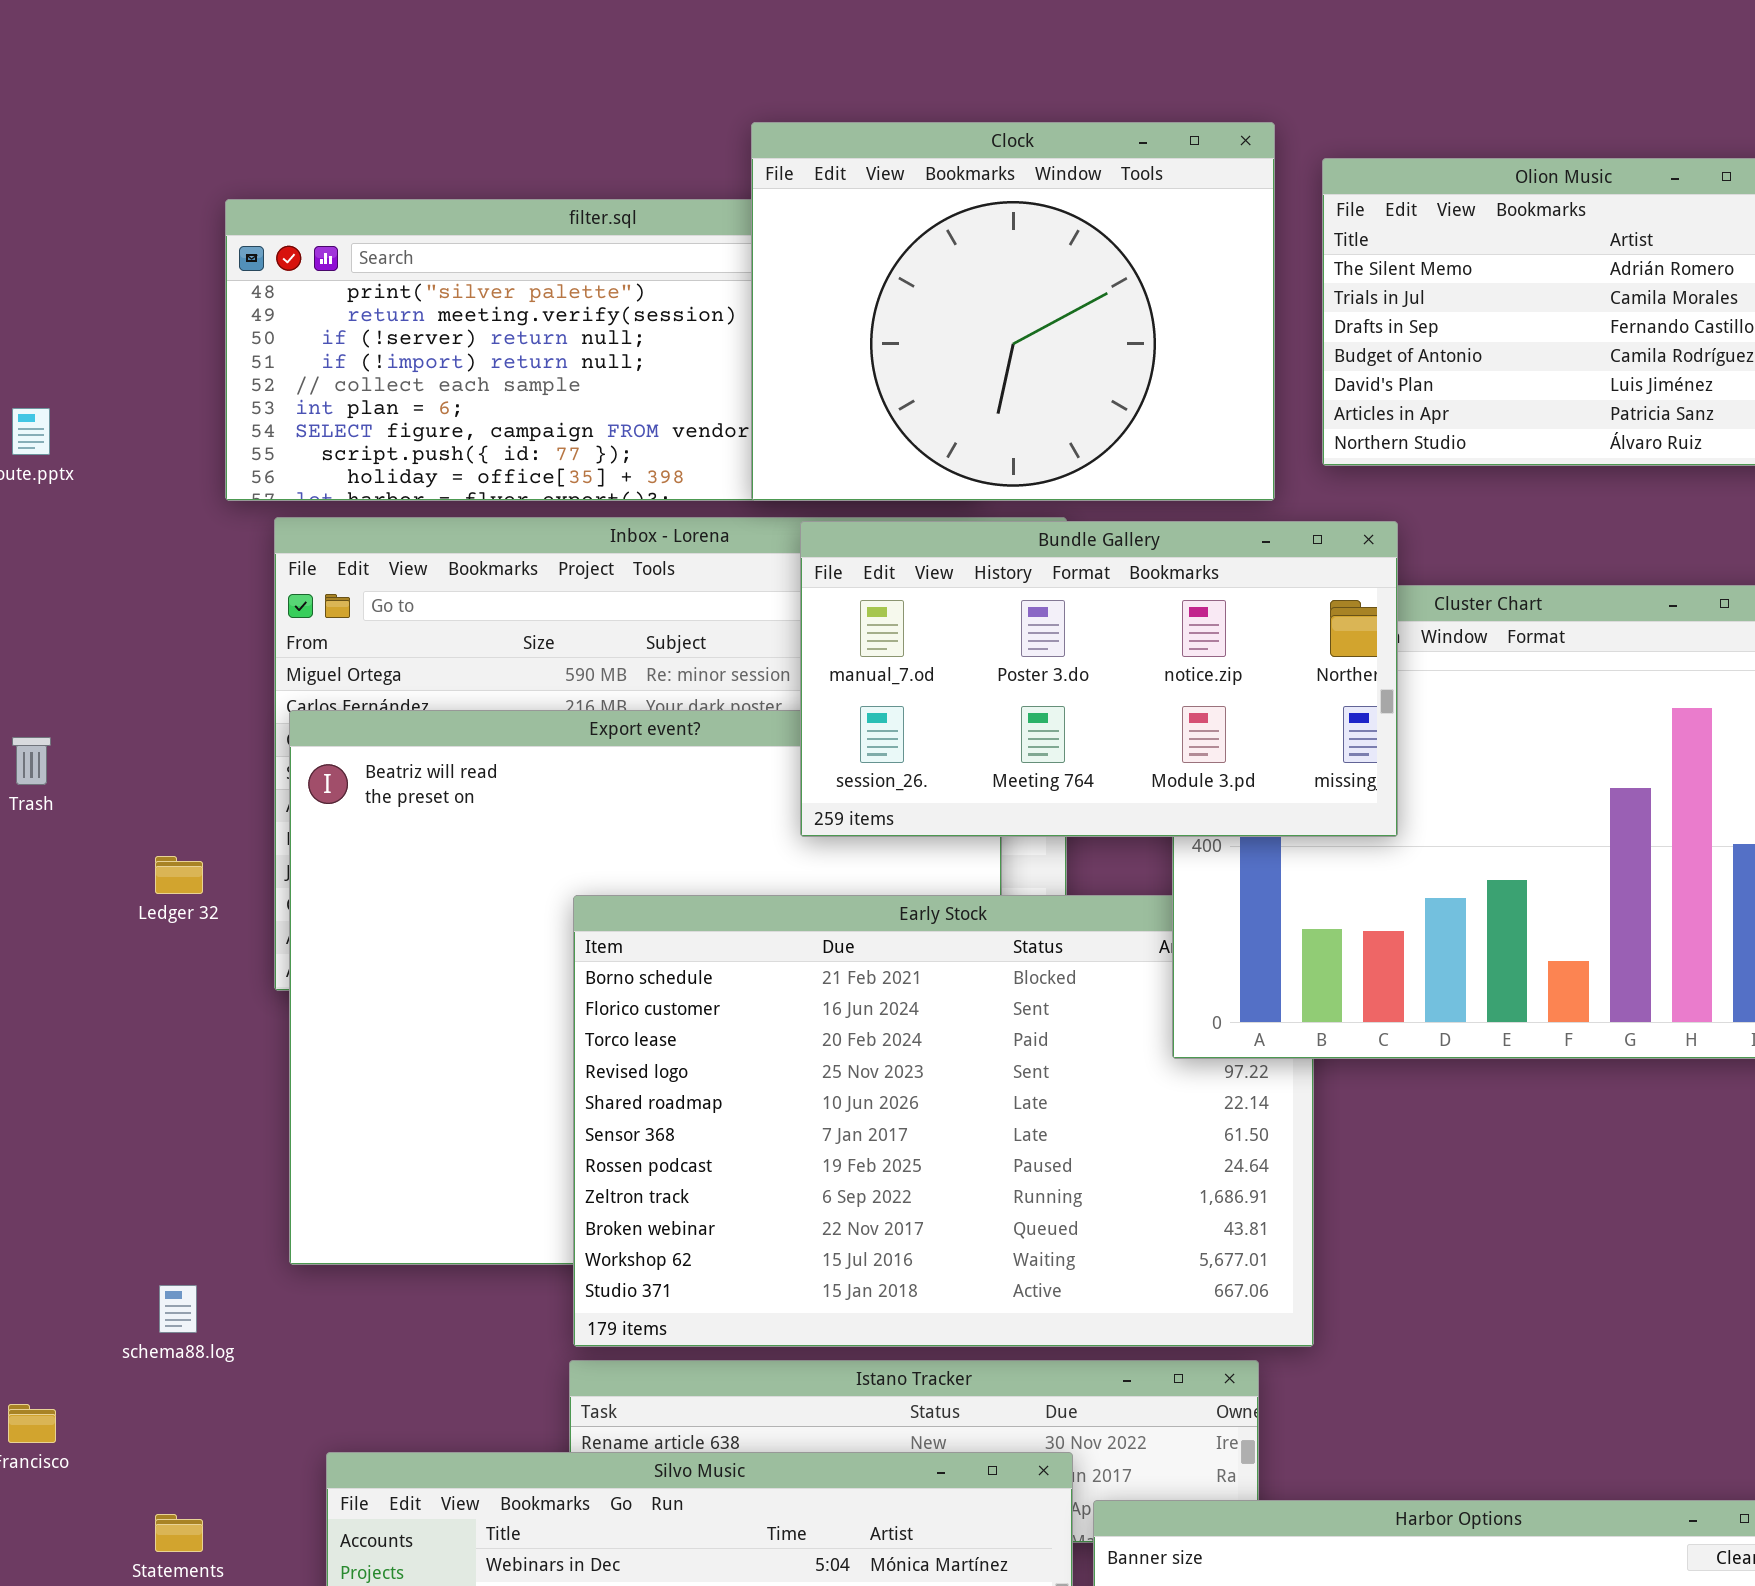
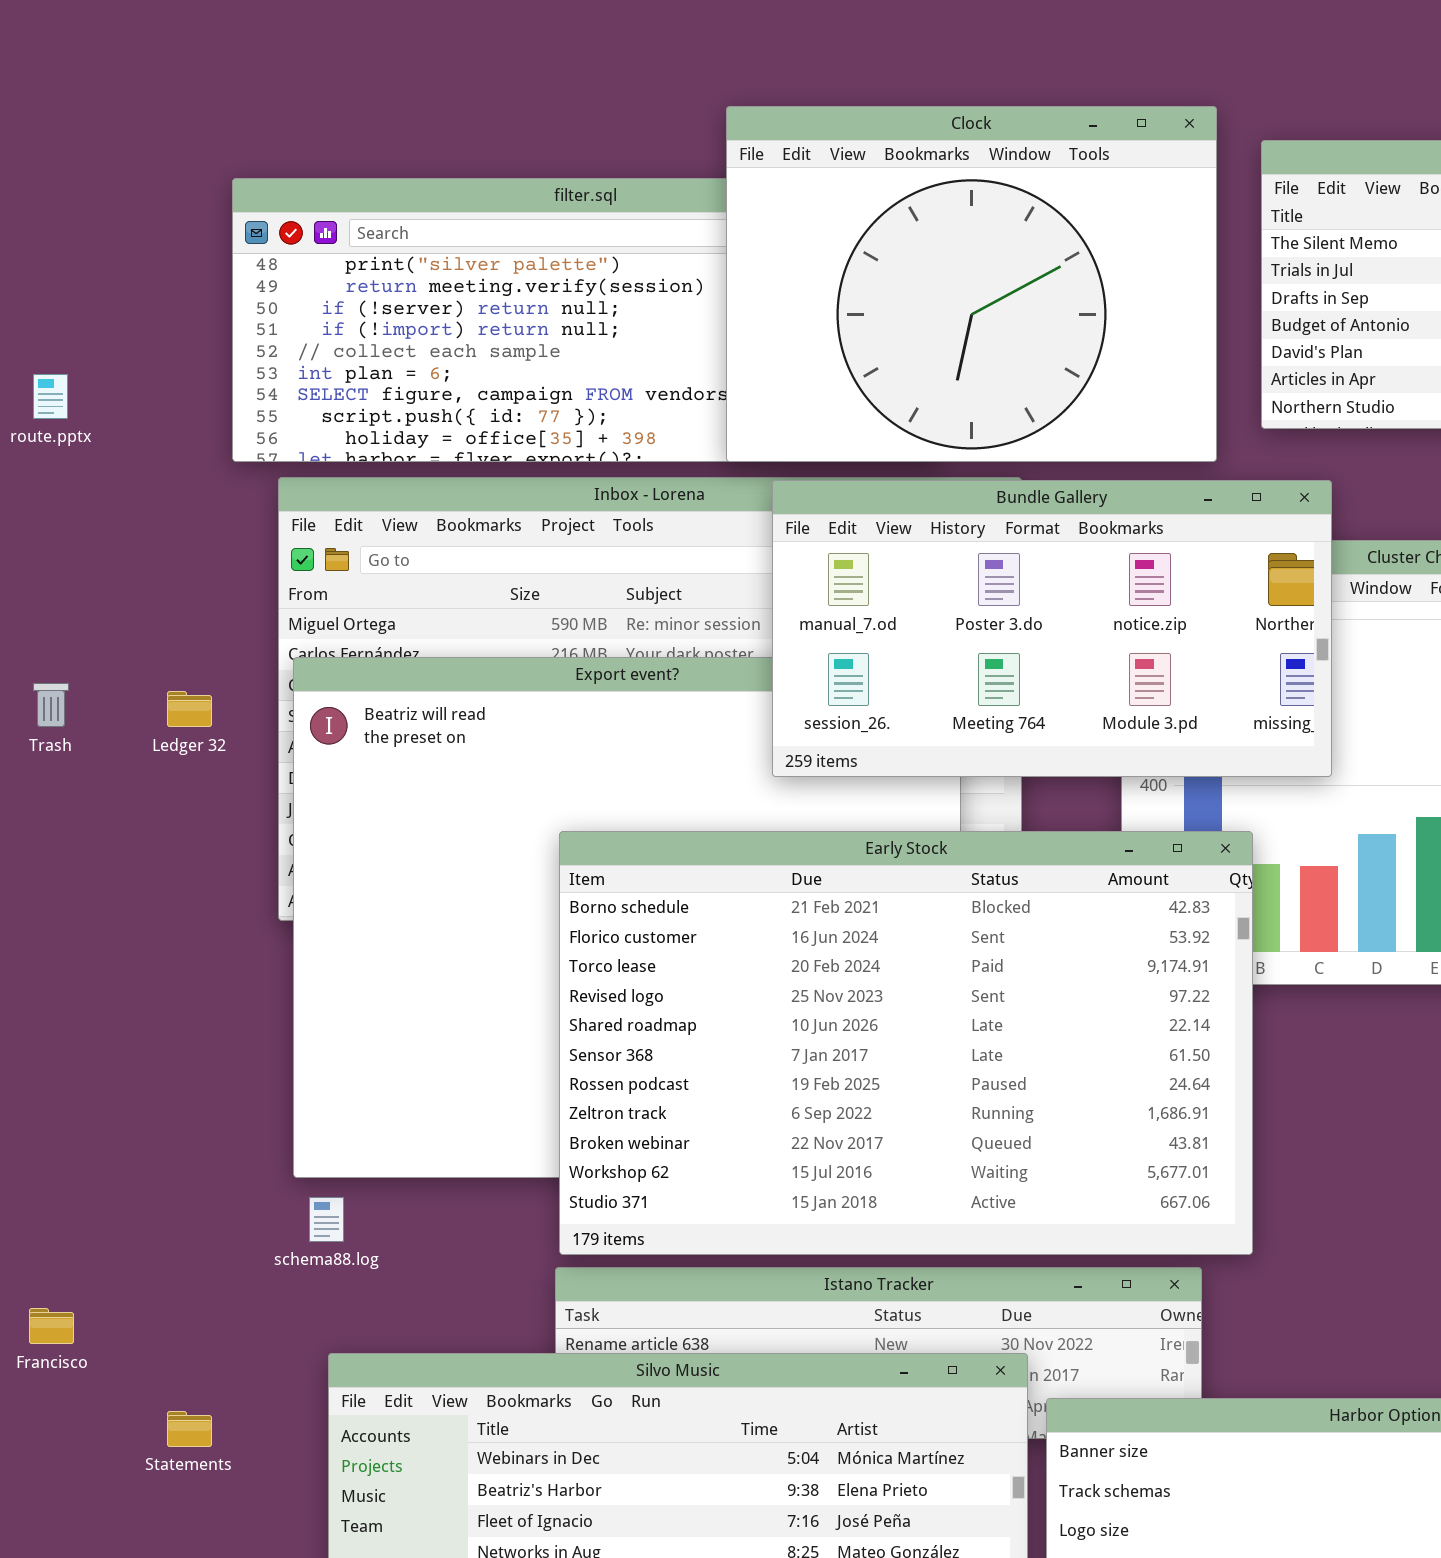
Ledger 32: [155,856,203,894] -> [167,691,212,727], moved
Early Stock: [573,895,1314,1347] -> [559,831,1253,1255], raised
schema88.log: [159,1285,197,1333] -> [309,1197,344,1242], moved

